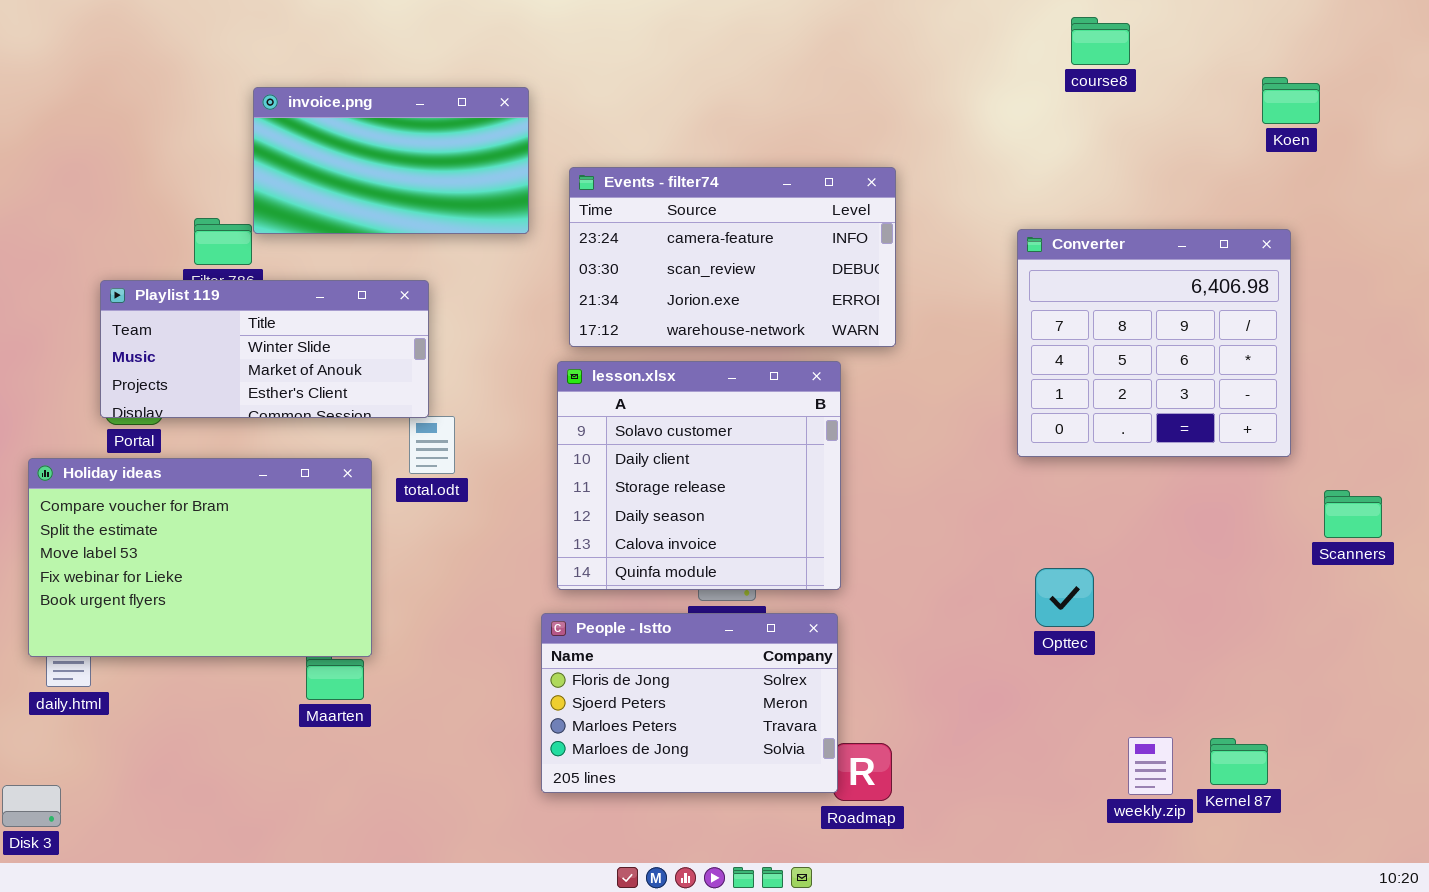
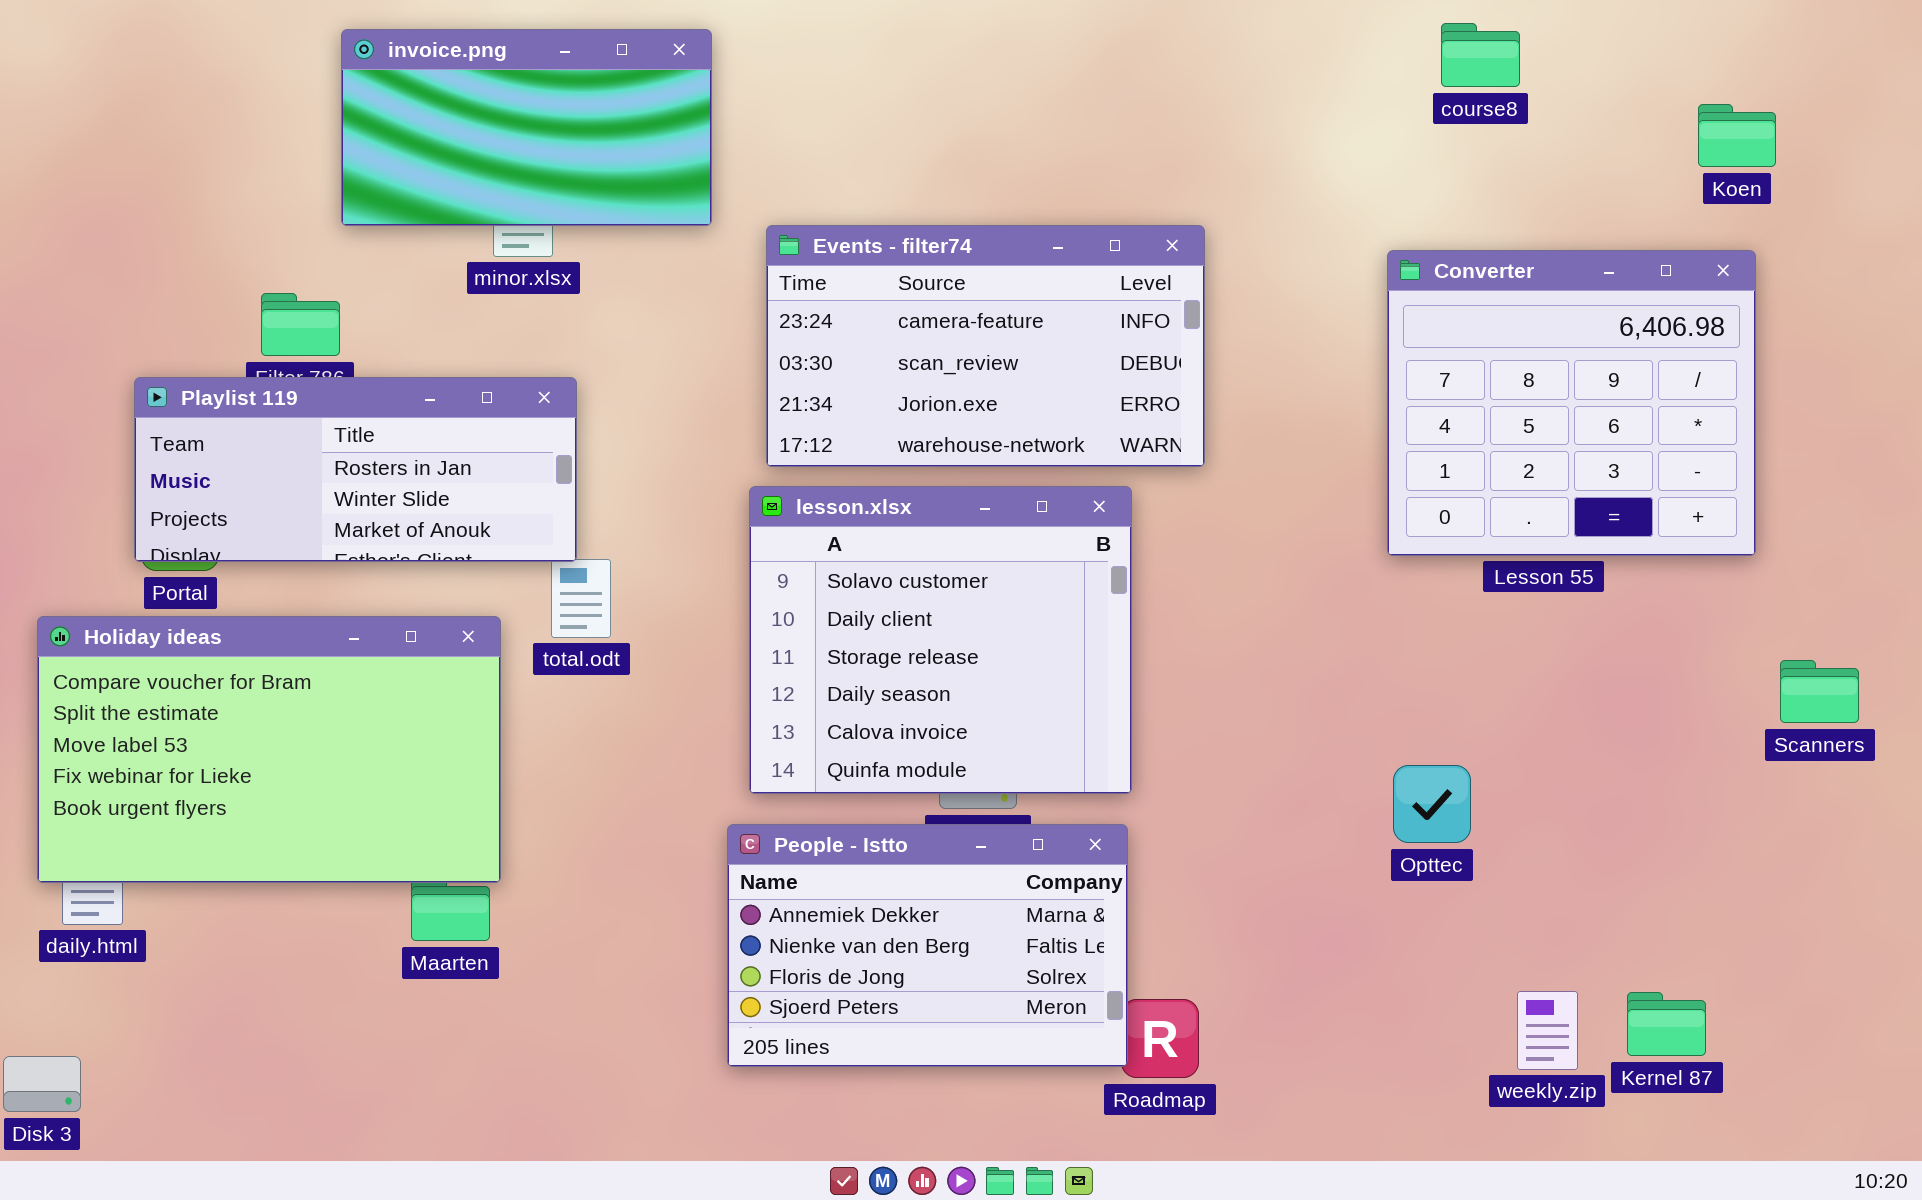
invoice.png: [253,87,529,234] -> [341,29,712,226], moved
Converter: [1017,229,1291,457] -> [1387,250,1756,556], moved
Playlist 119: [100,280,429,418] -> [134,377,577,562], scrolled up 1 row
People - Istto: [541,613,838,793] -> [727,824,1128,1067], scrolled up 2 rows

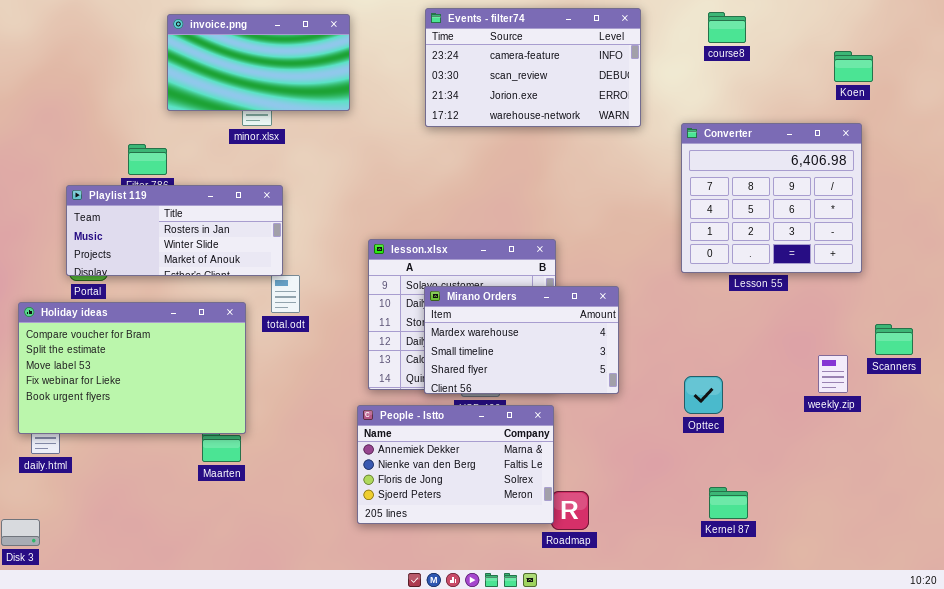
Events - filter74: [766,225,1205,467] -> [425,8,641,127], moved
Mirano Orders: none -> [424,286,619,394], opened
weekly.zip: [1517,991,1578,1070] -> [818,355,848,393], moved
Kernel 87: [1627,992,1706,1056] -> [709,487,748,519], moved

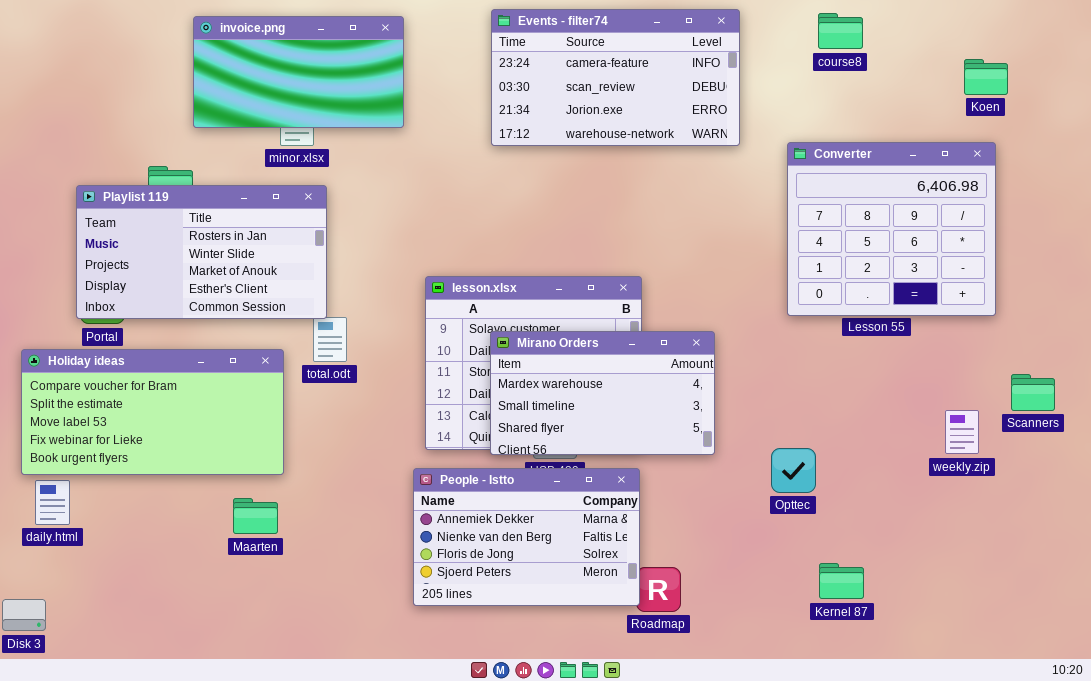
Playlist 119: [66,185,283,276] -> [76,185,327,319], resized
Holiday ideas: [18,302,246,434] -> [21,349,284,475], resized
Opttec: [684,376,723,414] -> [771,448,816,493], moved

